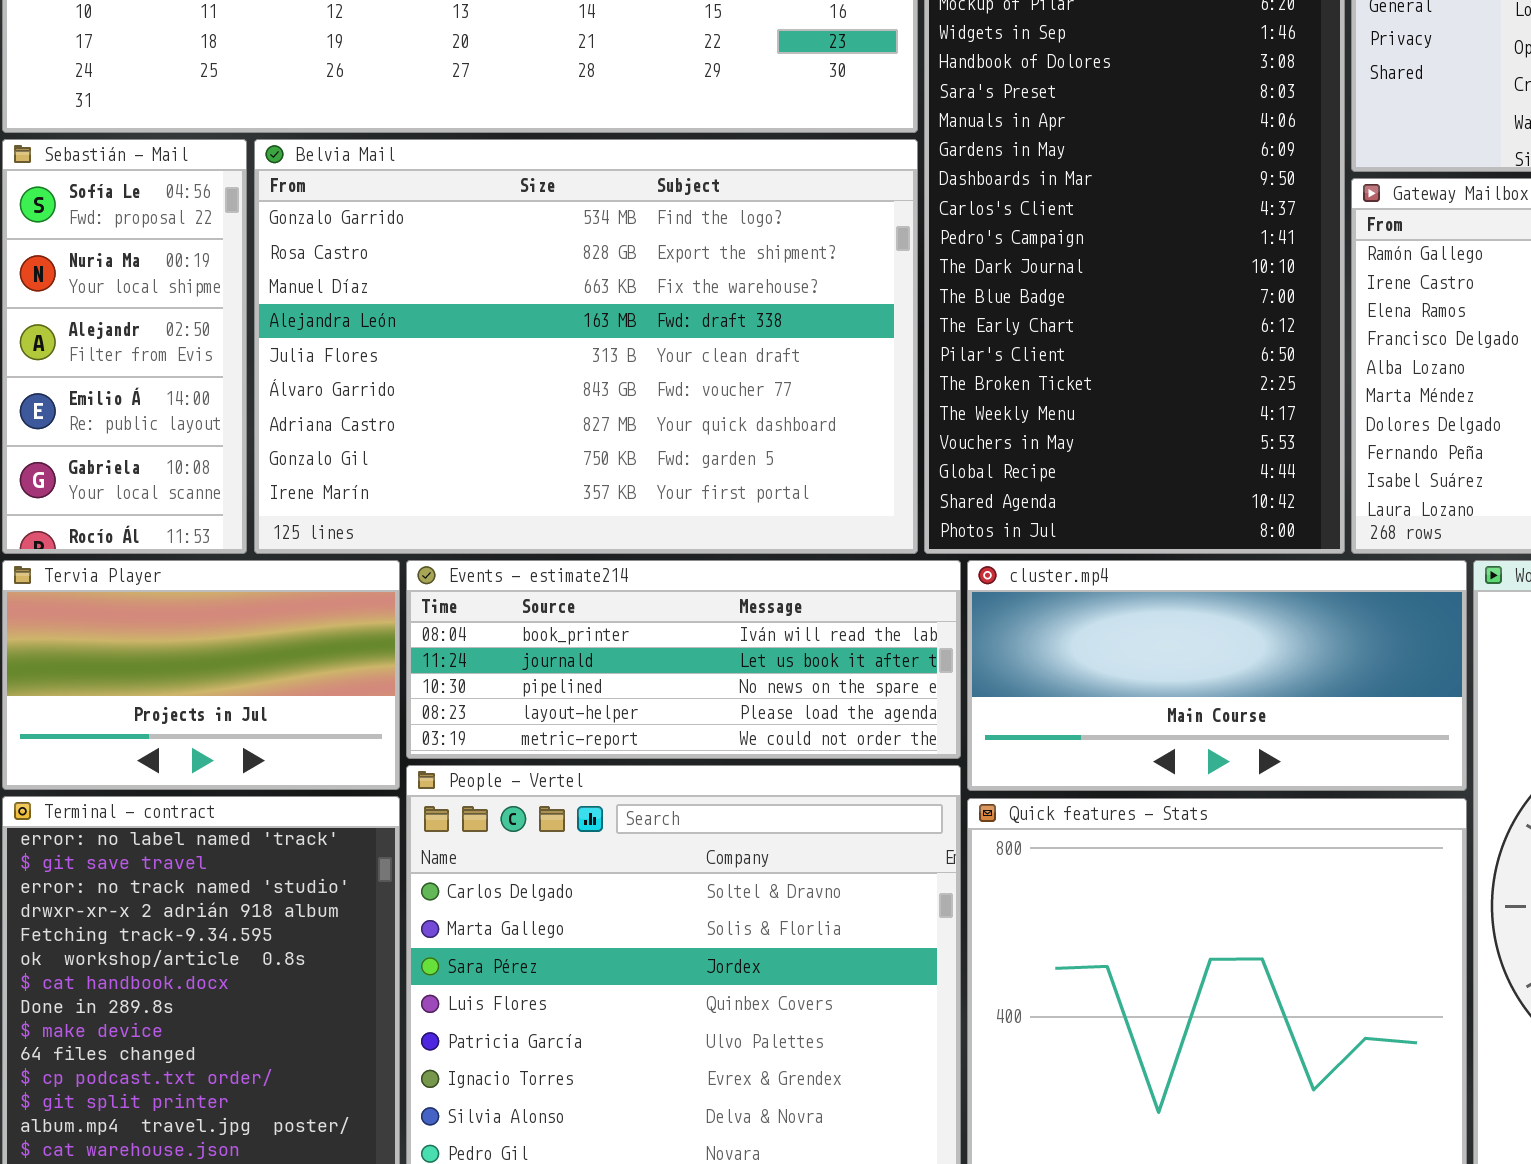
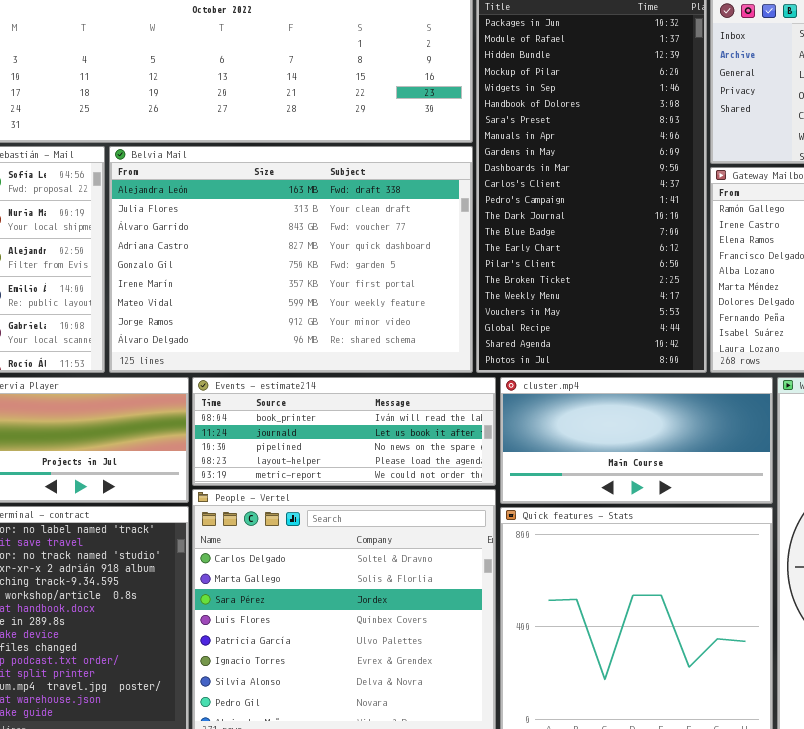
Belvia Mail: [254,139,918,554] -> [109,146,473,373], scrolled down 3 rows

